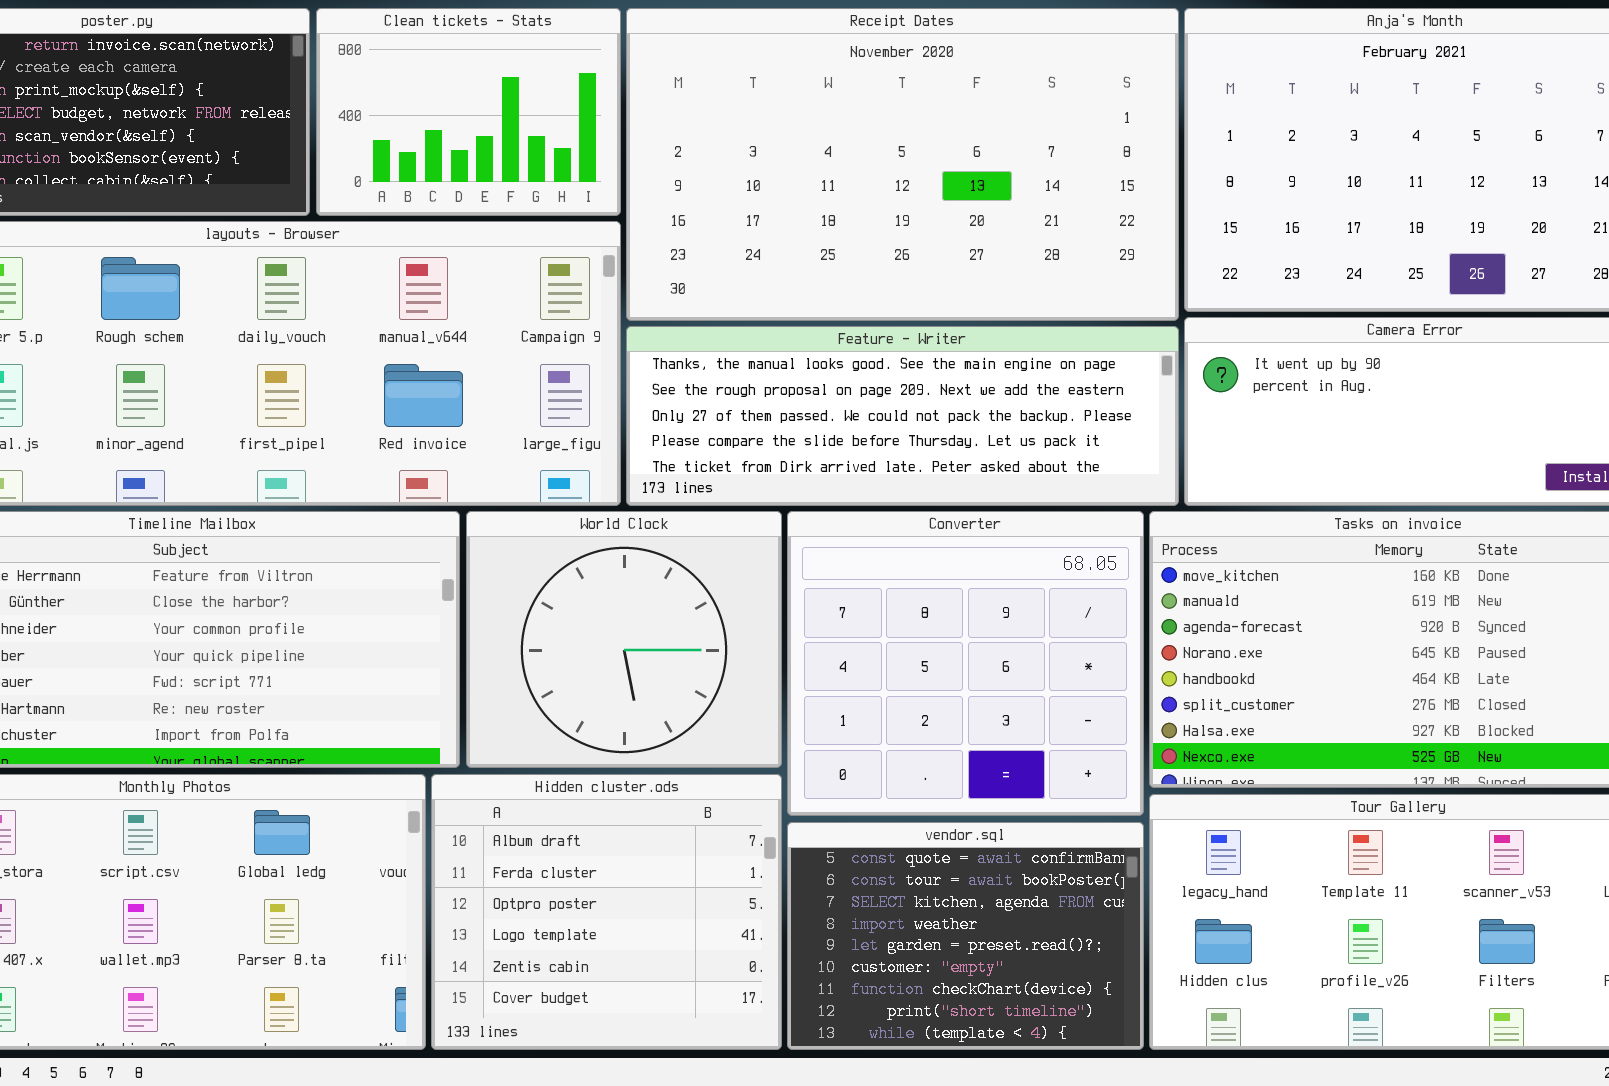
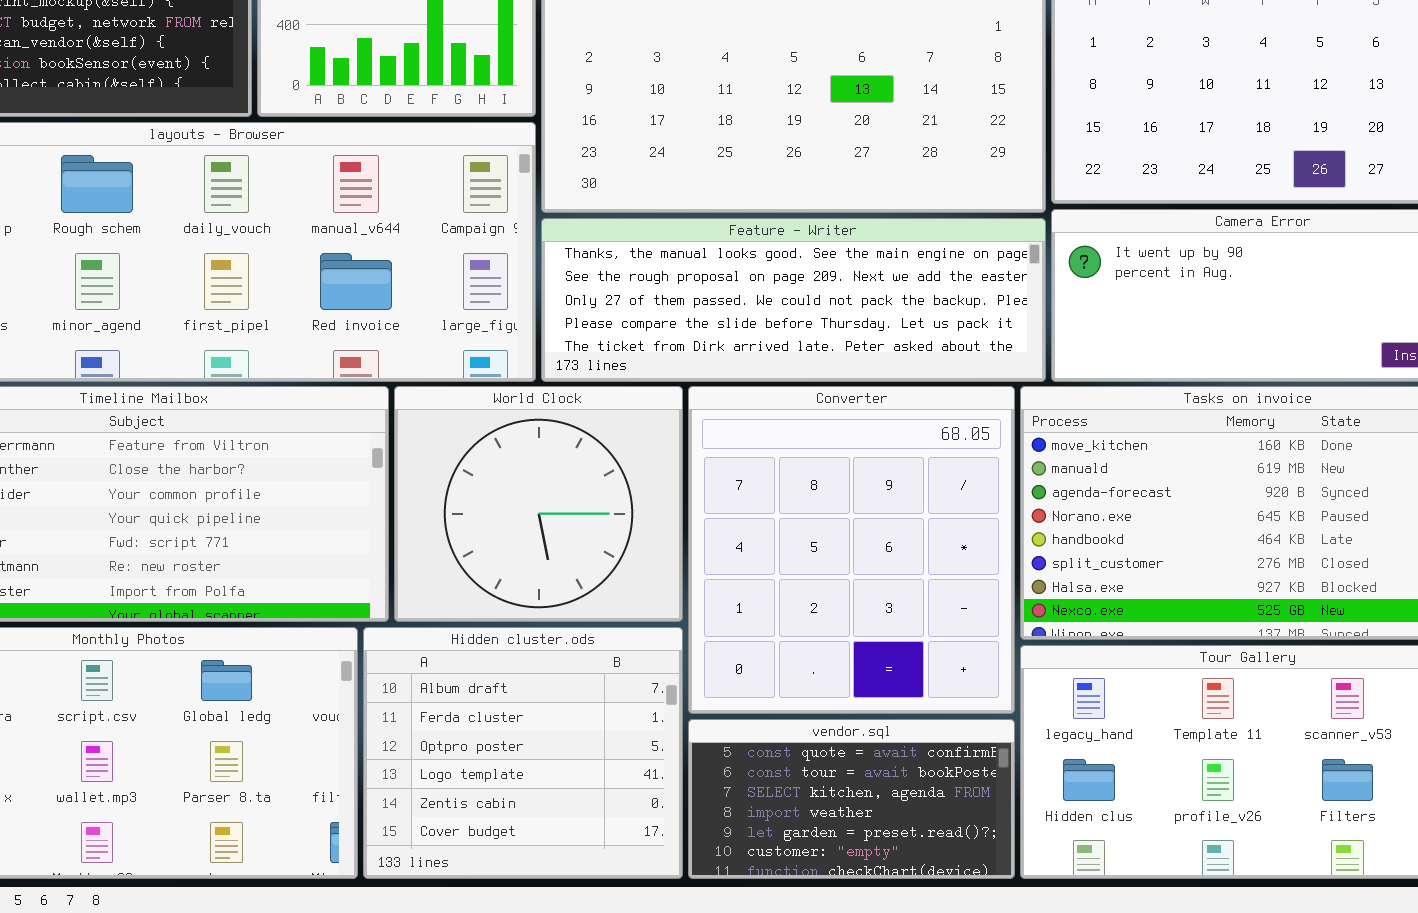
Converter: [787,511,1144,816] -> [688,386,1015,714], resized
vendor.sql: [787,822,1144,1050] -> [688,719,1015,879], resized

